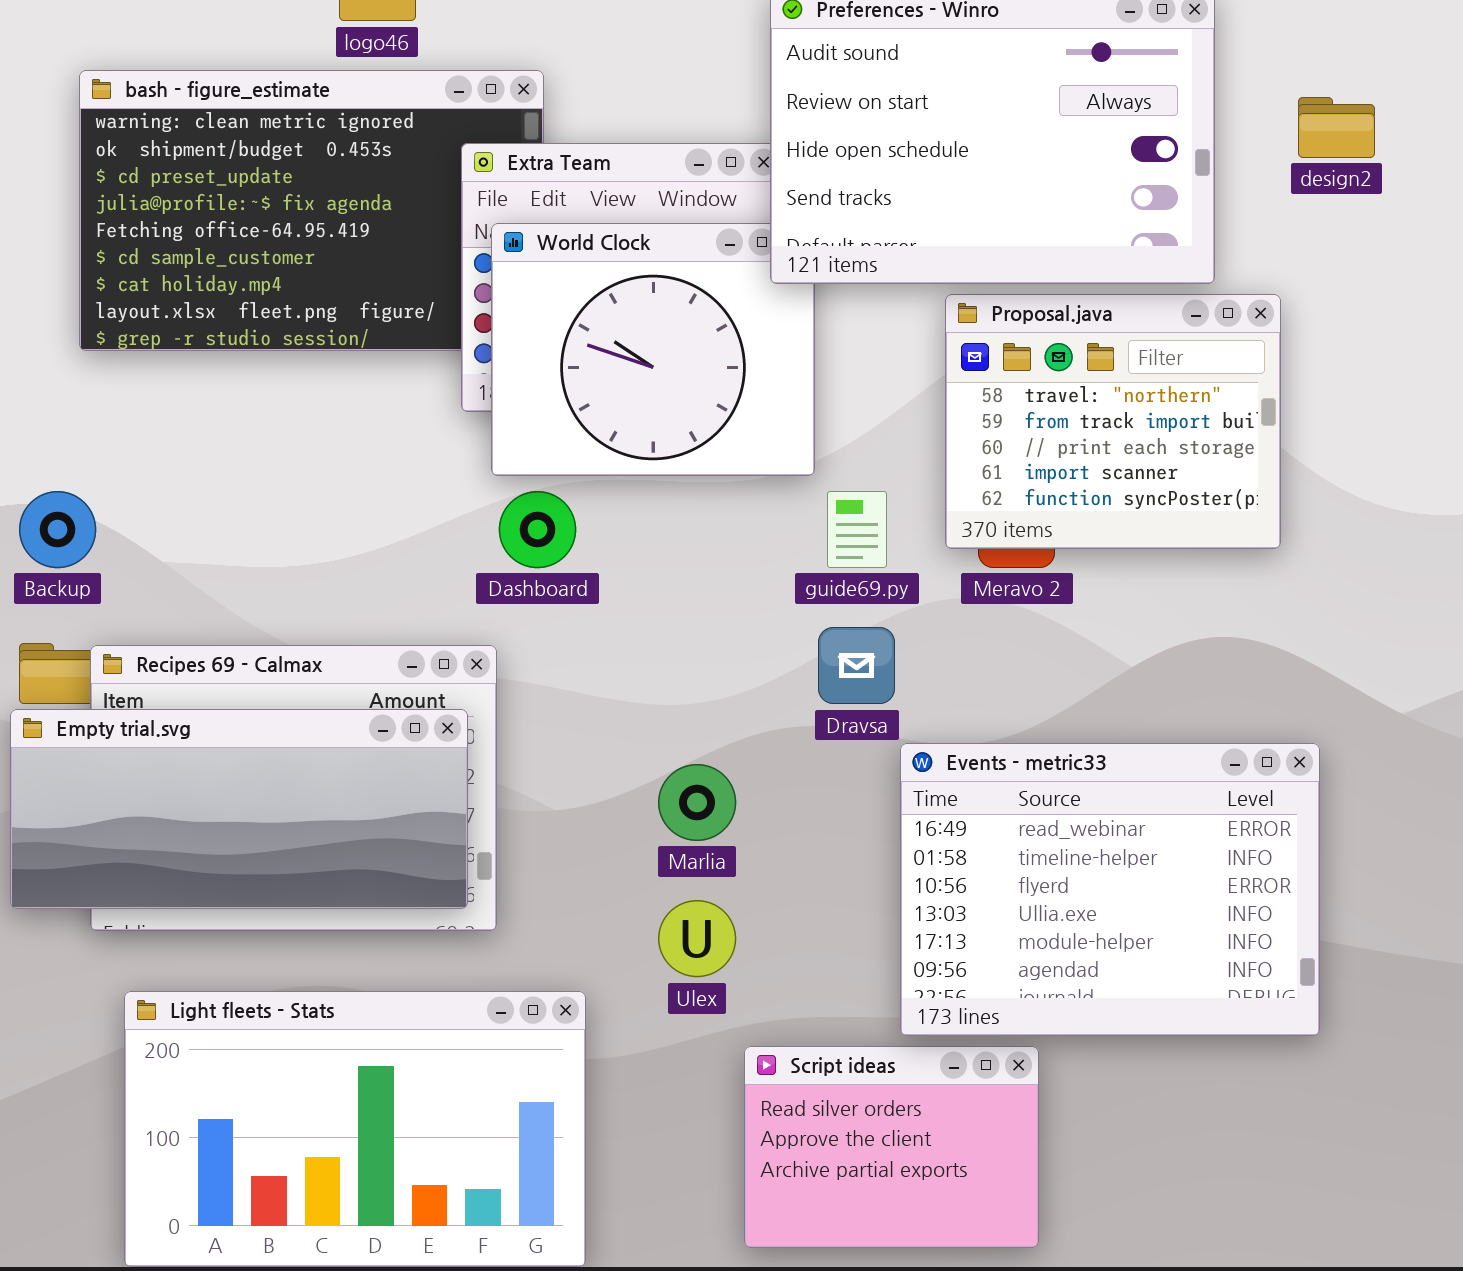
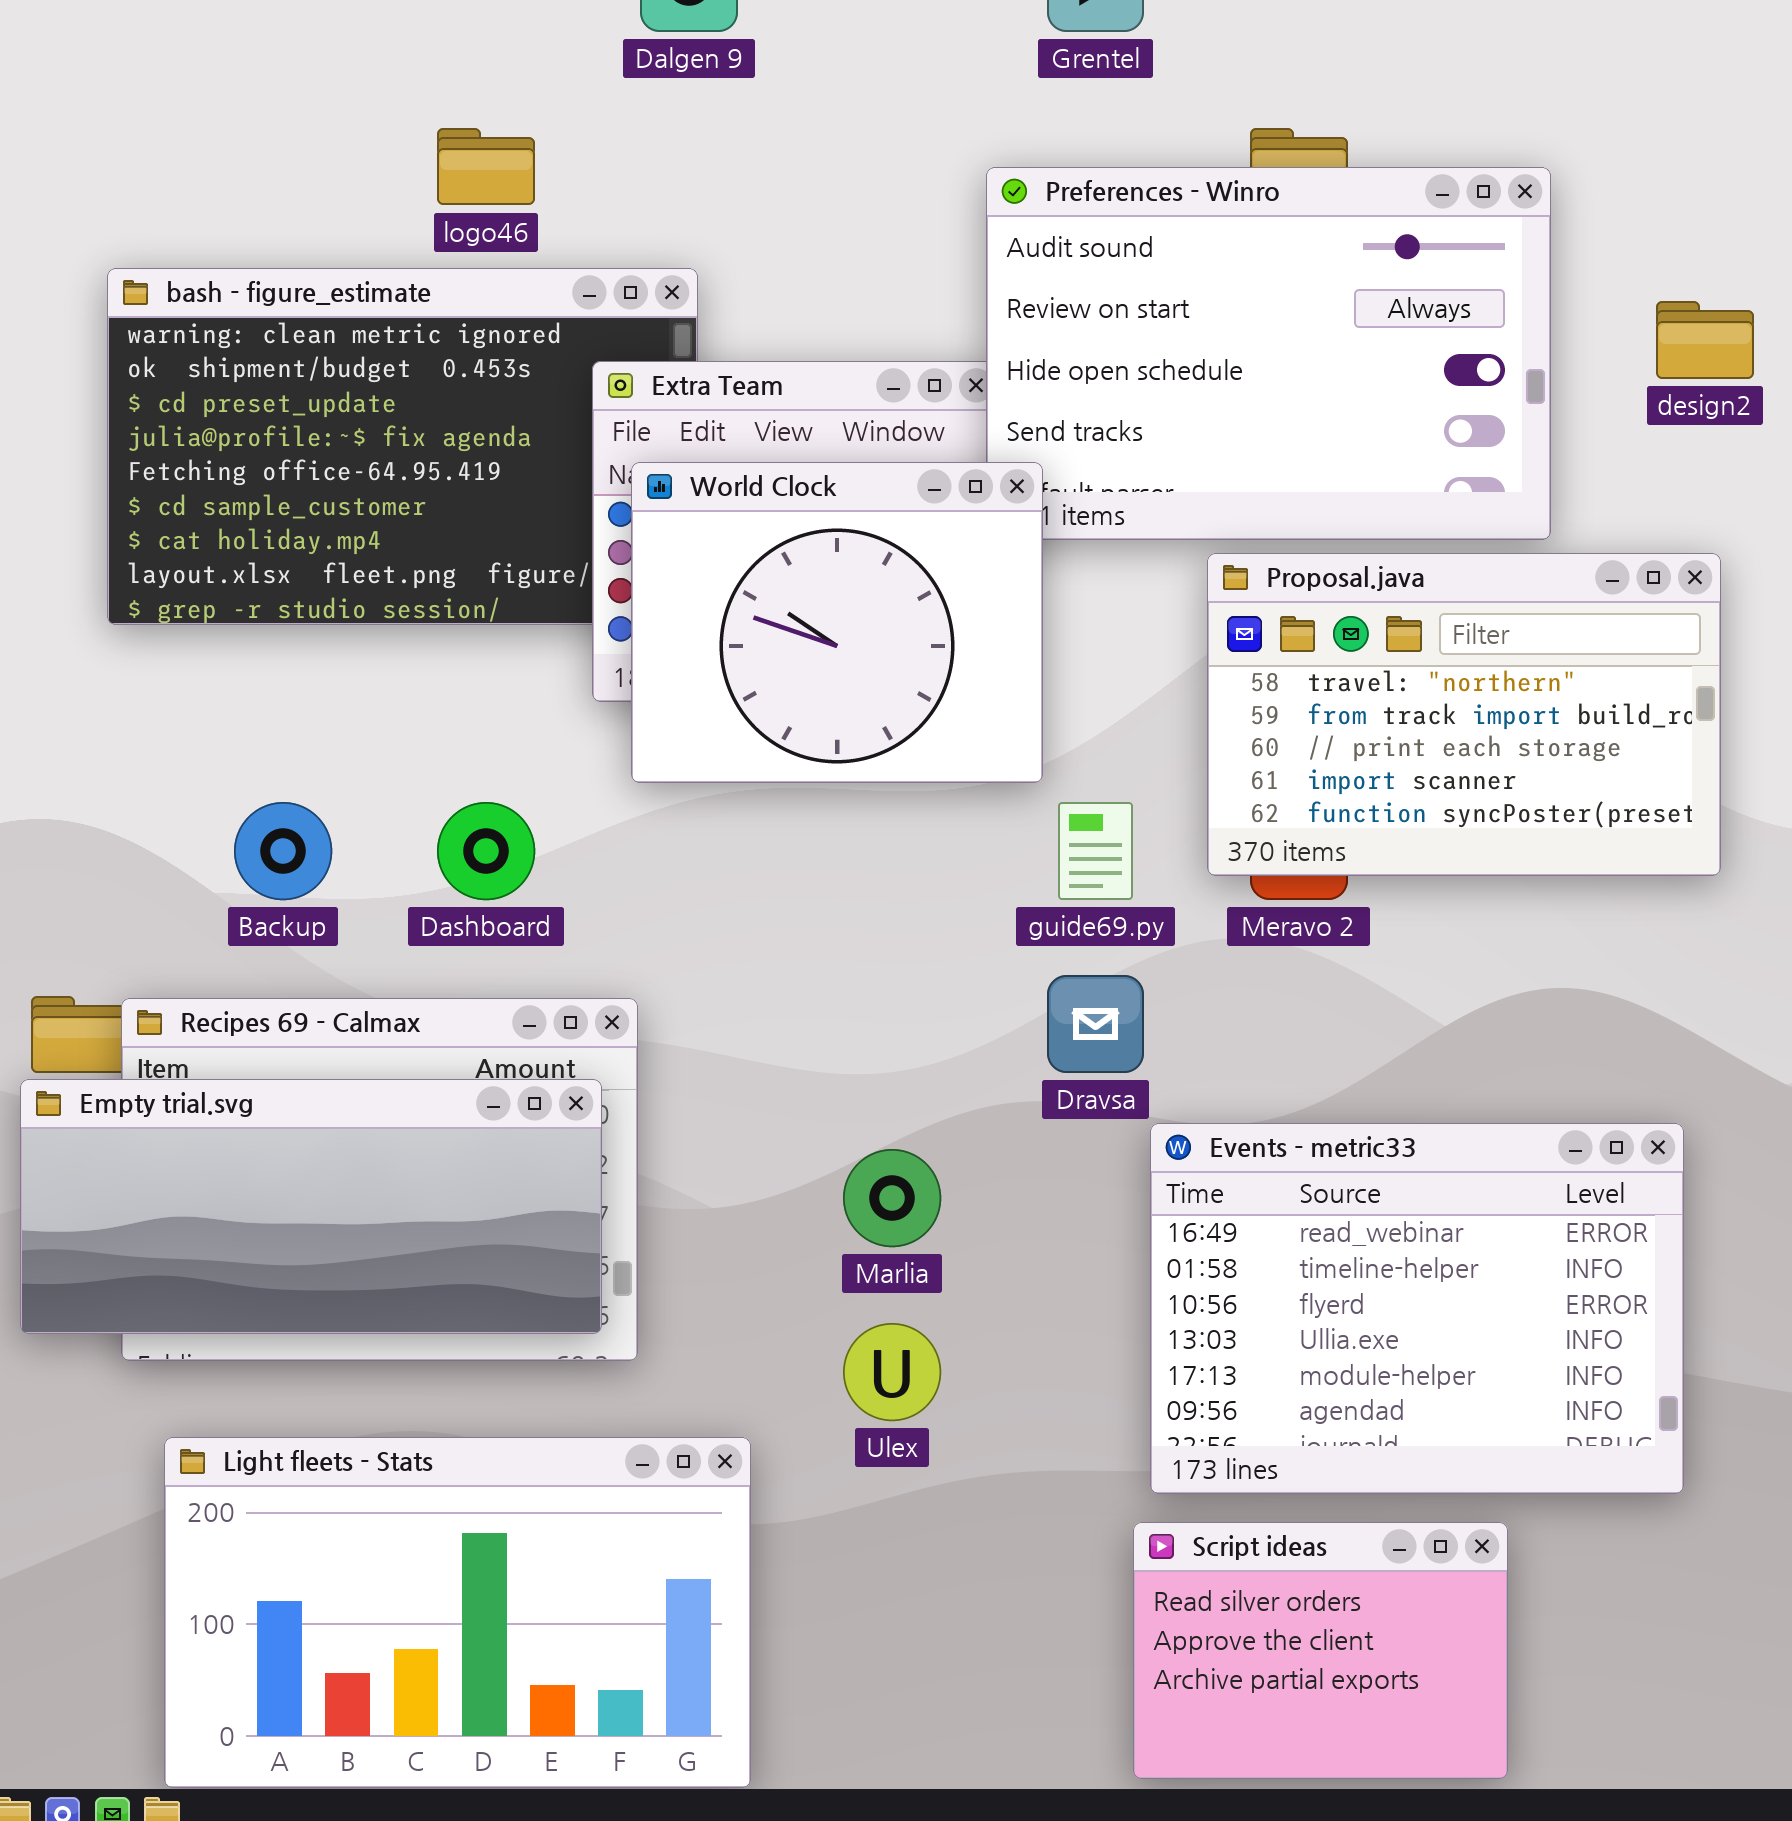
World Clock: [491,223,815,476] -> [631,462,1043,783], raised
Proposal.java: [945,294,1281,549] -> [1207,553,1721,876], resized
Backup: [19,491,96,568] -> [234,802,332,900], moved
Dashboard: [499,491,576,568] -> [437,802,535,900], moved
Script ideas: [744,1046,1039,1248] -> [1133,1522,1508,1779], moved

